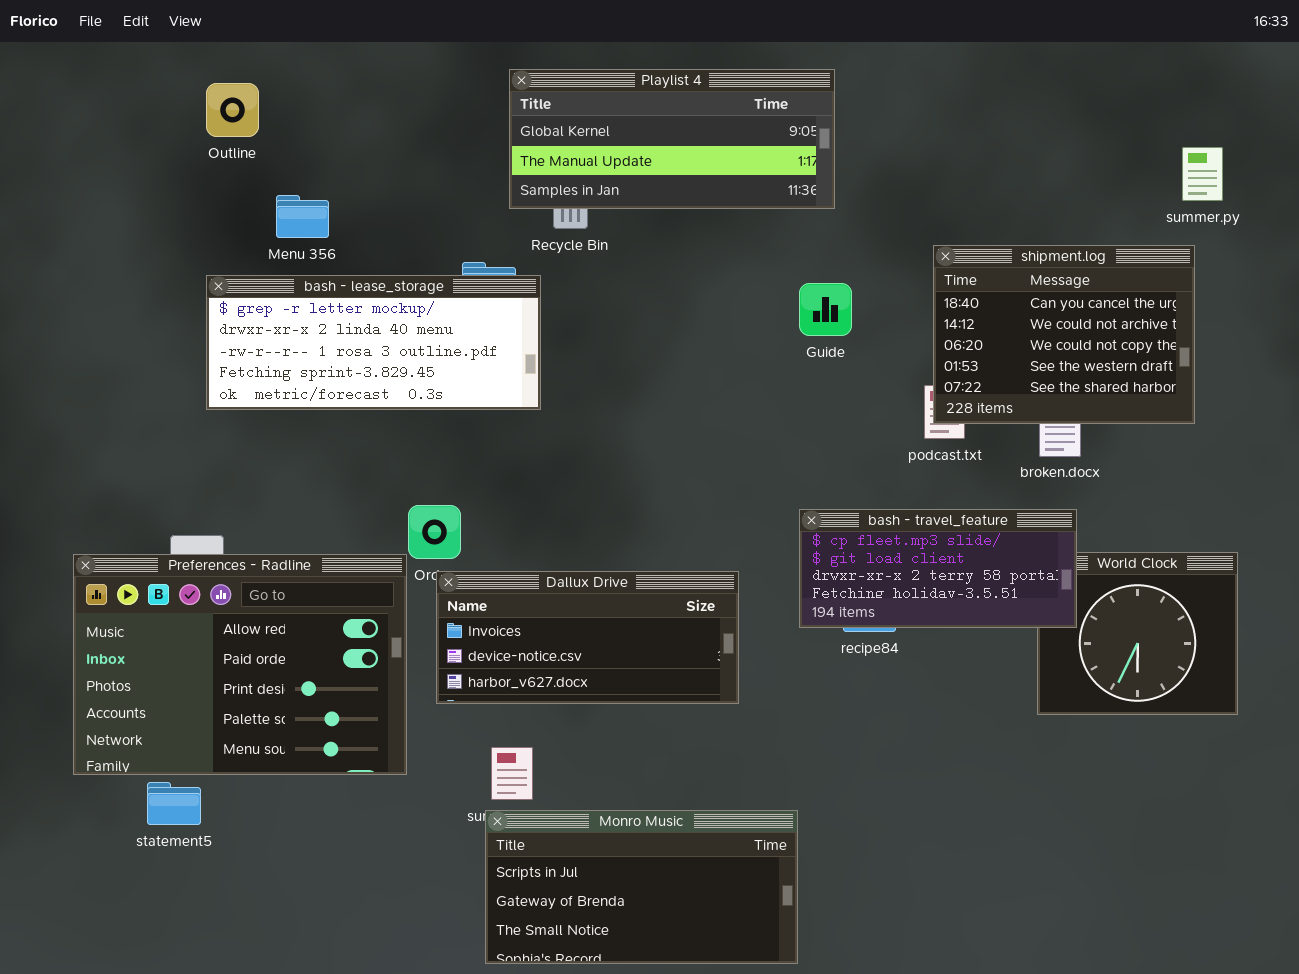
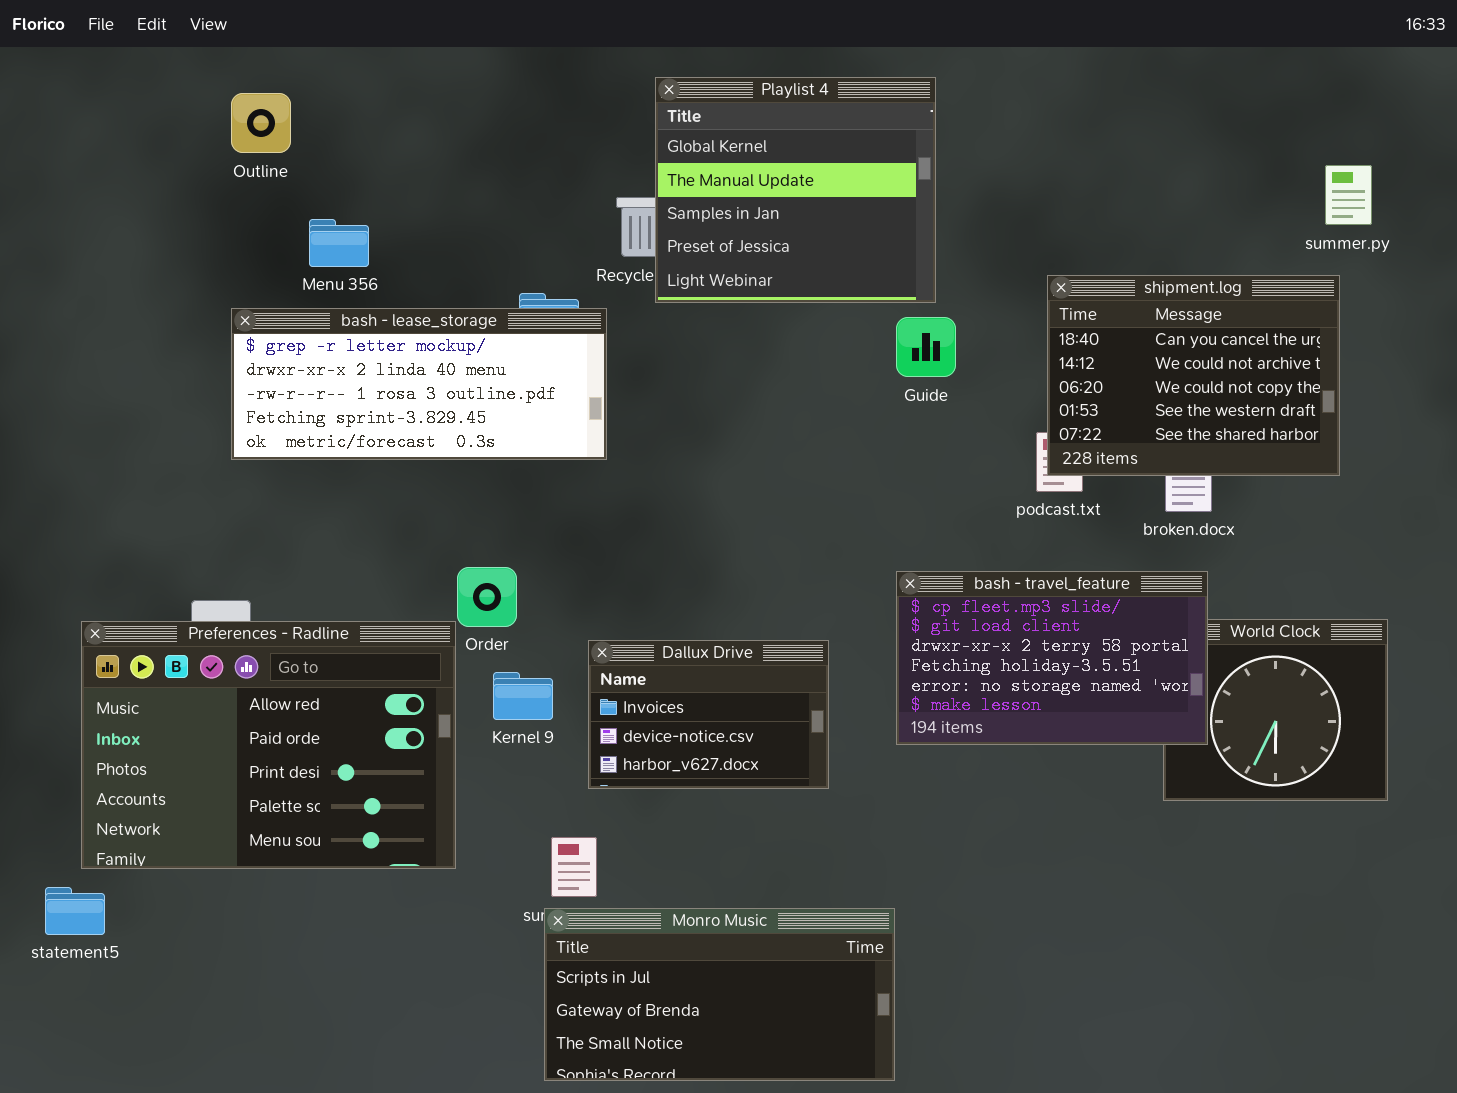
Playlist 4: [509,69,835,209] -> [655,77,936,303], resized
bash - travel_feature: [799,509,1077,628] -> [896,571,1208,745], resized
Dallux Drive: [436,571,739,704] -> [588,640,829,789], resized
statement5: [147,782,201,825] -> [45,887,105,935], moved

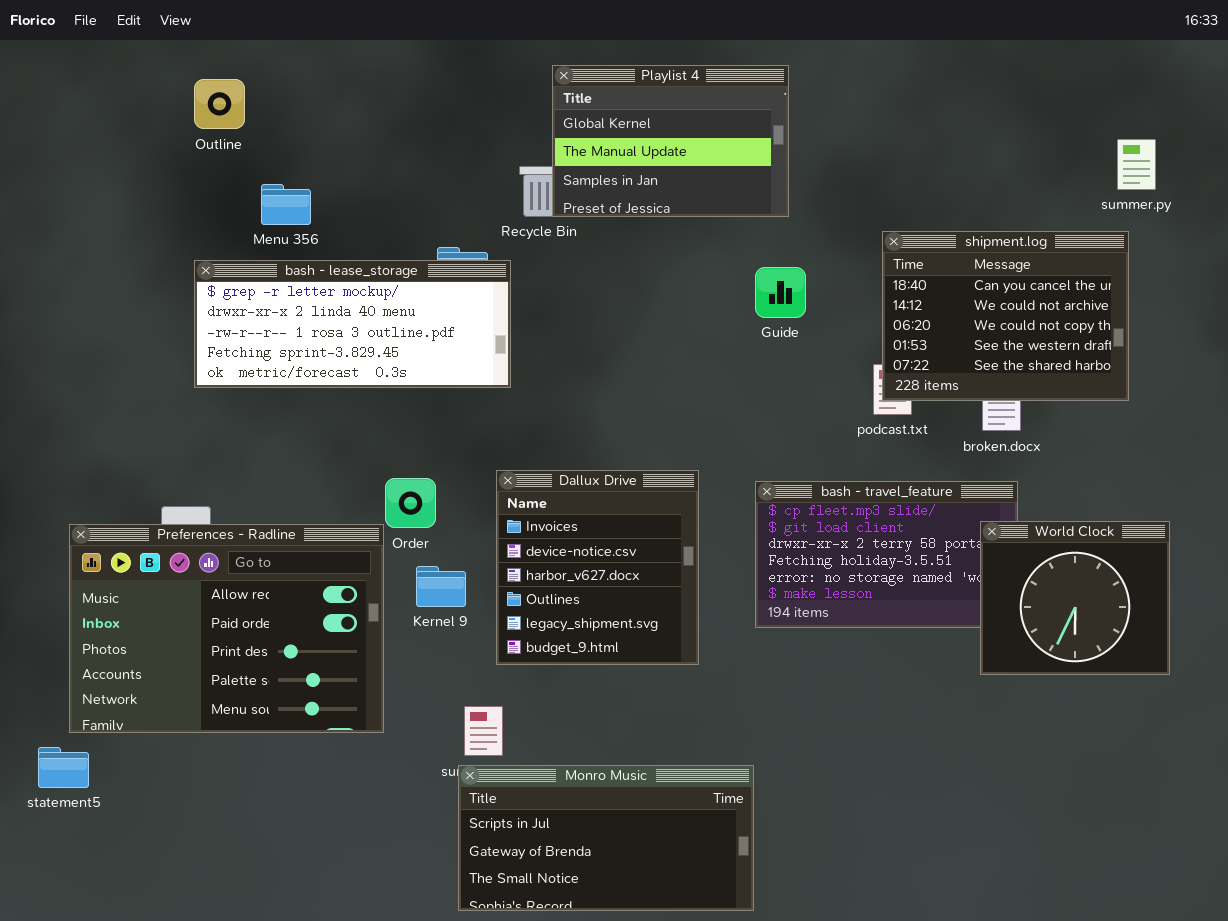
Playlist 4: [655,77,936,303] -> [552,65,789,217], resized
World Clock: [1163,619,1388,801] -> [980,521,1170,675], raised
Dallux Drive: [588,640,829,789] -> [496,470,699,665], resized

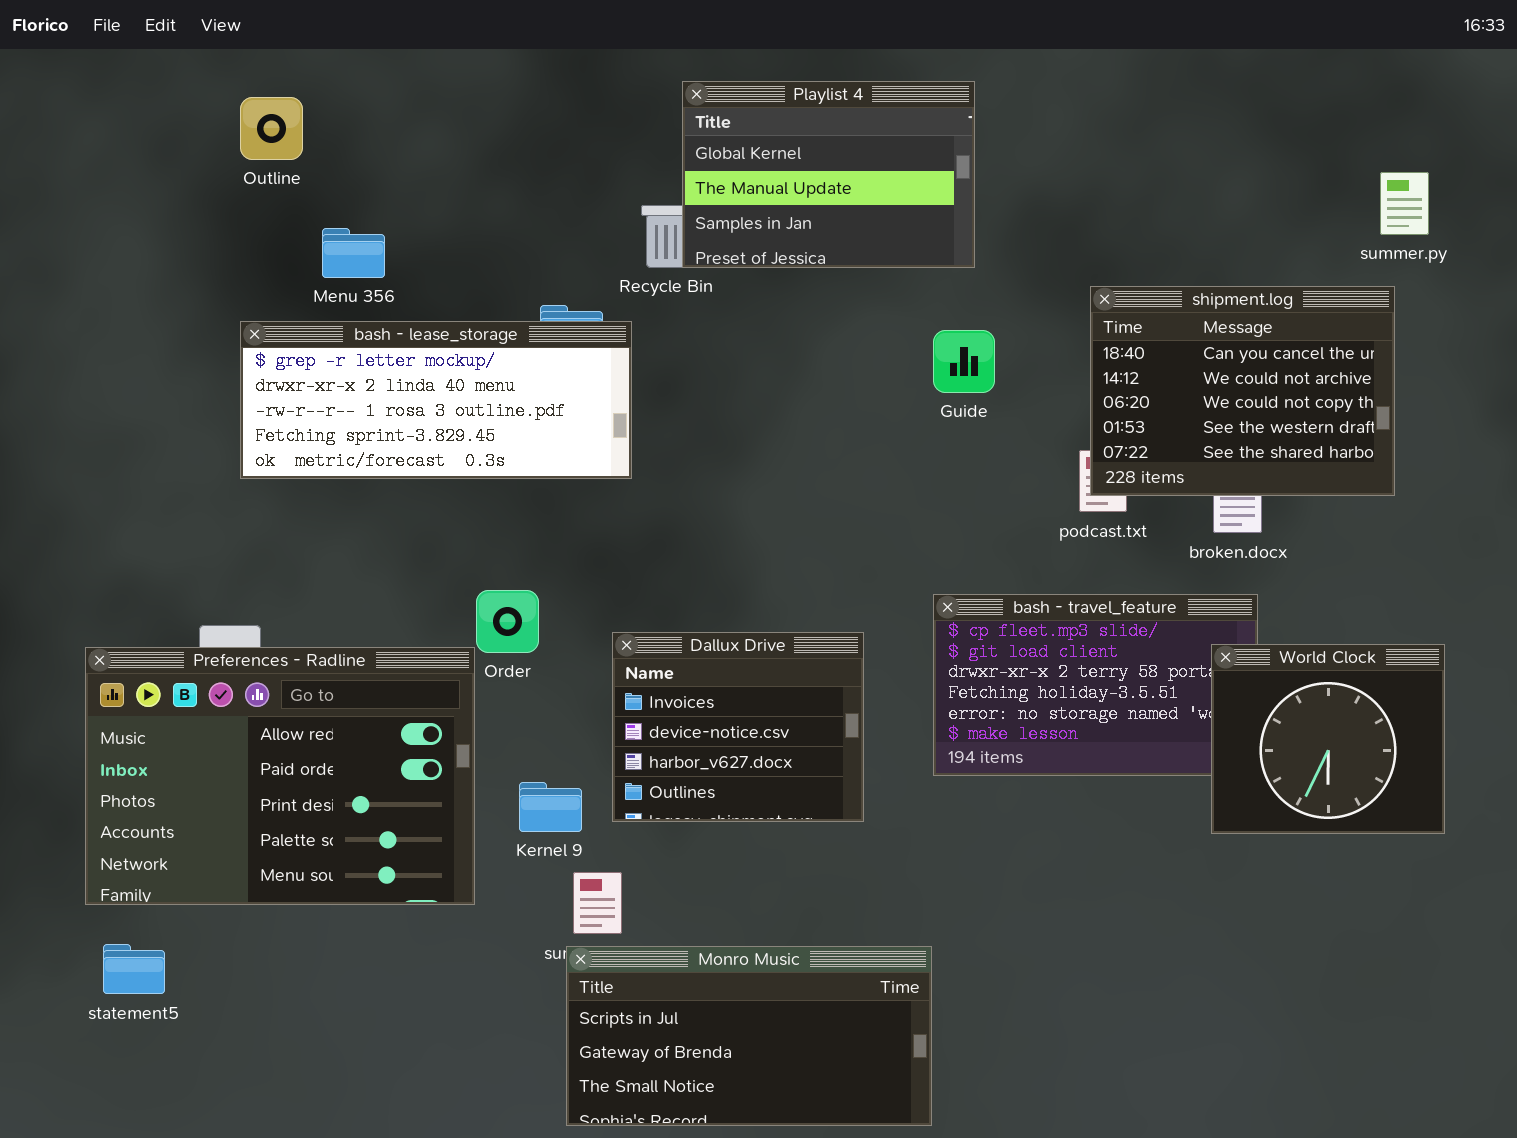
Dallux Drive: [496,470,699,665] -> [612,632,864,822], resized
Kernel 9: [416,566,466,607] -> [519,782,582,832], moved
statement5: [38,747,89,788] -> [103,944,165,994], moved

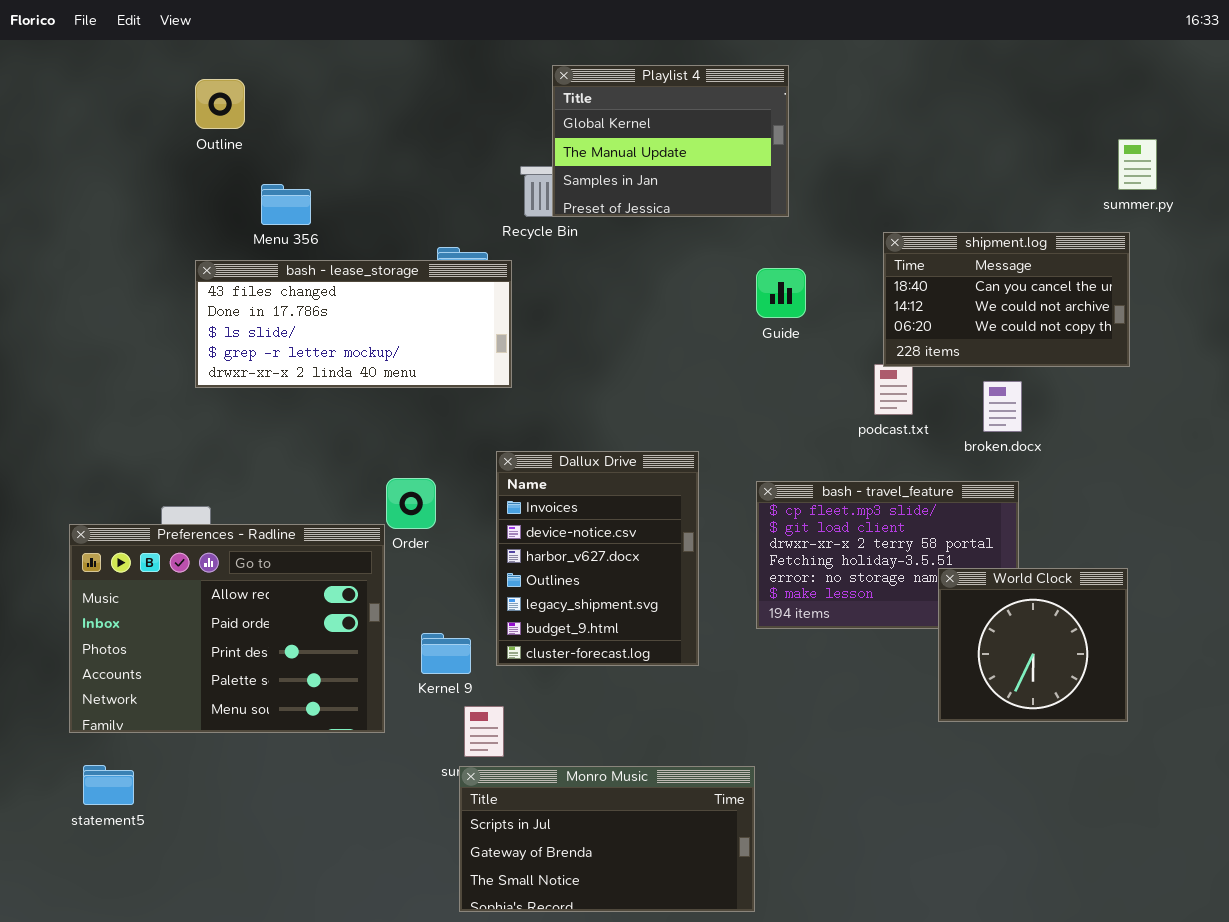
shipment.log: [1090,286,1395,496] -> [883,232,1130,367], resized
bash - lease_storage: [240,321,632,479] -> [195,260,512,388], scrolled up 3 rows
Dallux Drive: [612,632,864,822] -> [496,451,699,666], resized
World Clock: [1211,644,1445,834] -> [938,568,1128,722], moved

